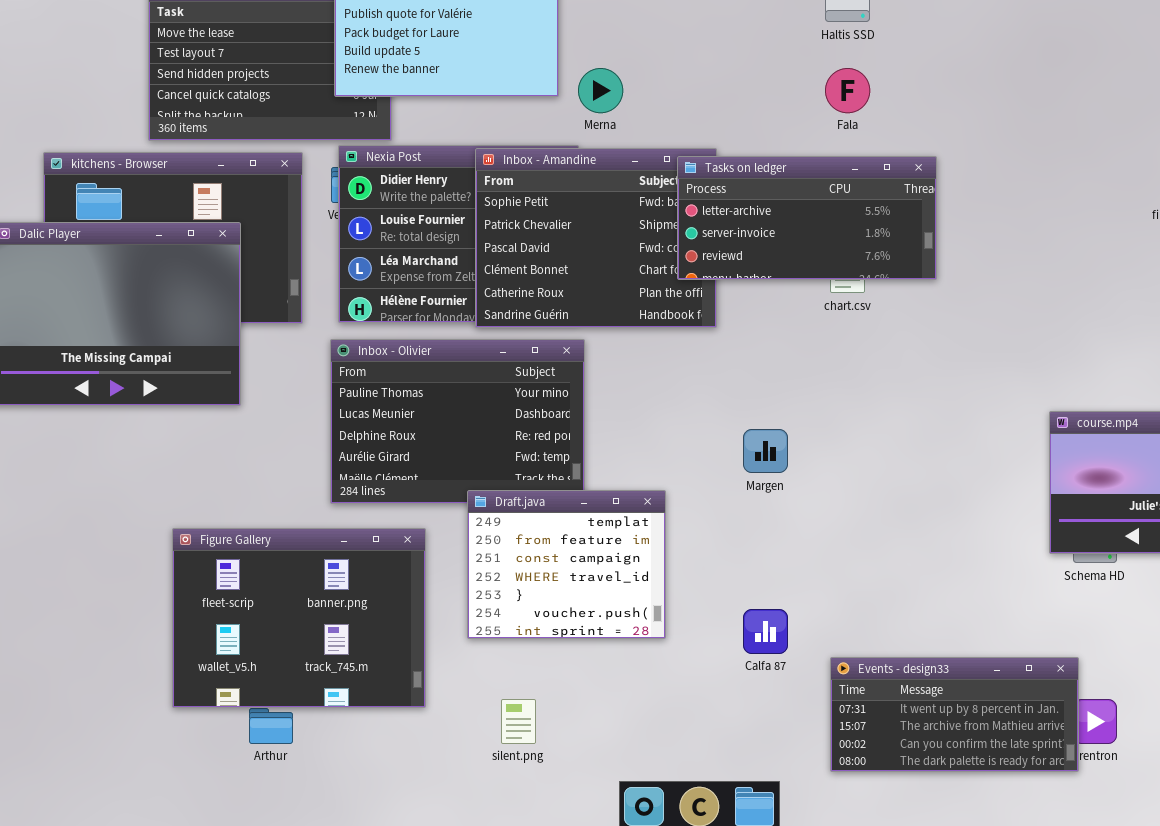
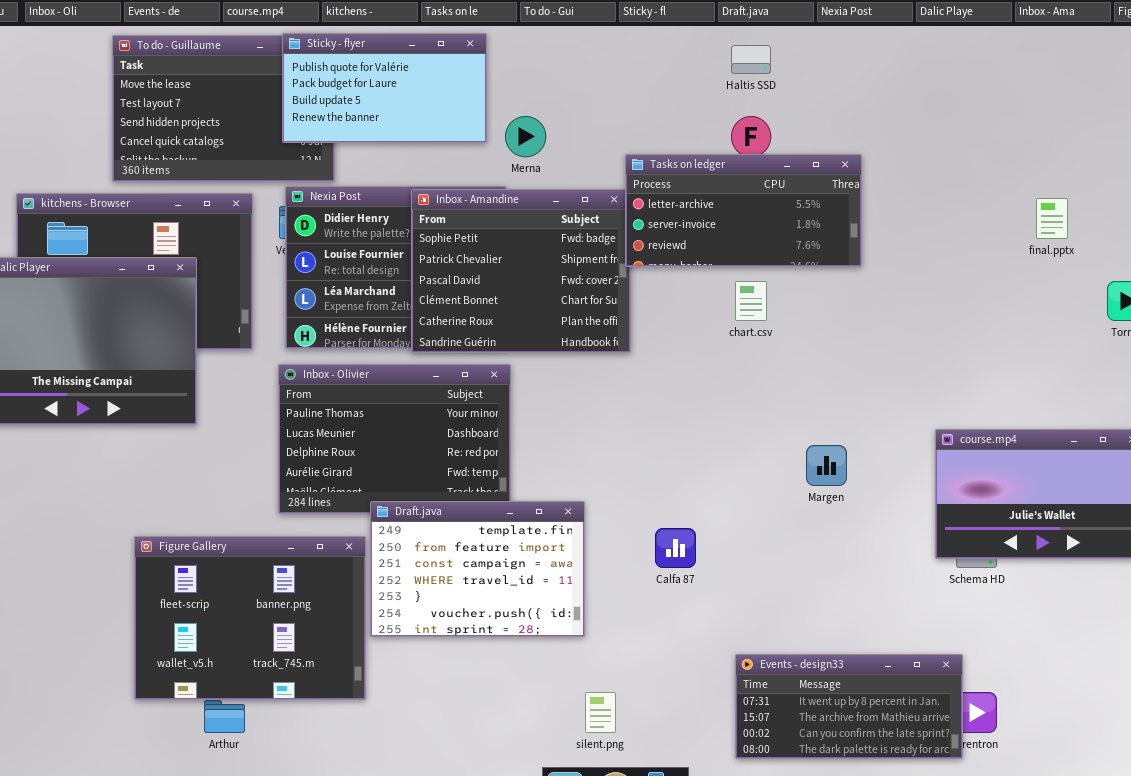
Tasks on ledger: [677,156,937,280] -> [625,154,862,267], moved
Margen: [743,429,788,473] -> [806,445,847,486], moved
Draft.java: [467,490,666,639] -> [370,501,585,637], resized
Calfa 87: [743,609,788,654] -> [655,528,696,568], moved
silent.png: [501,699,536,744] -> [585,692,616,733], moved

